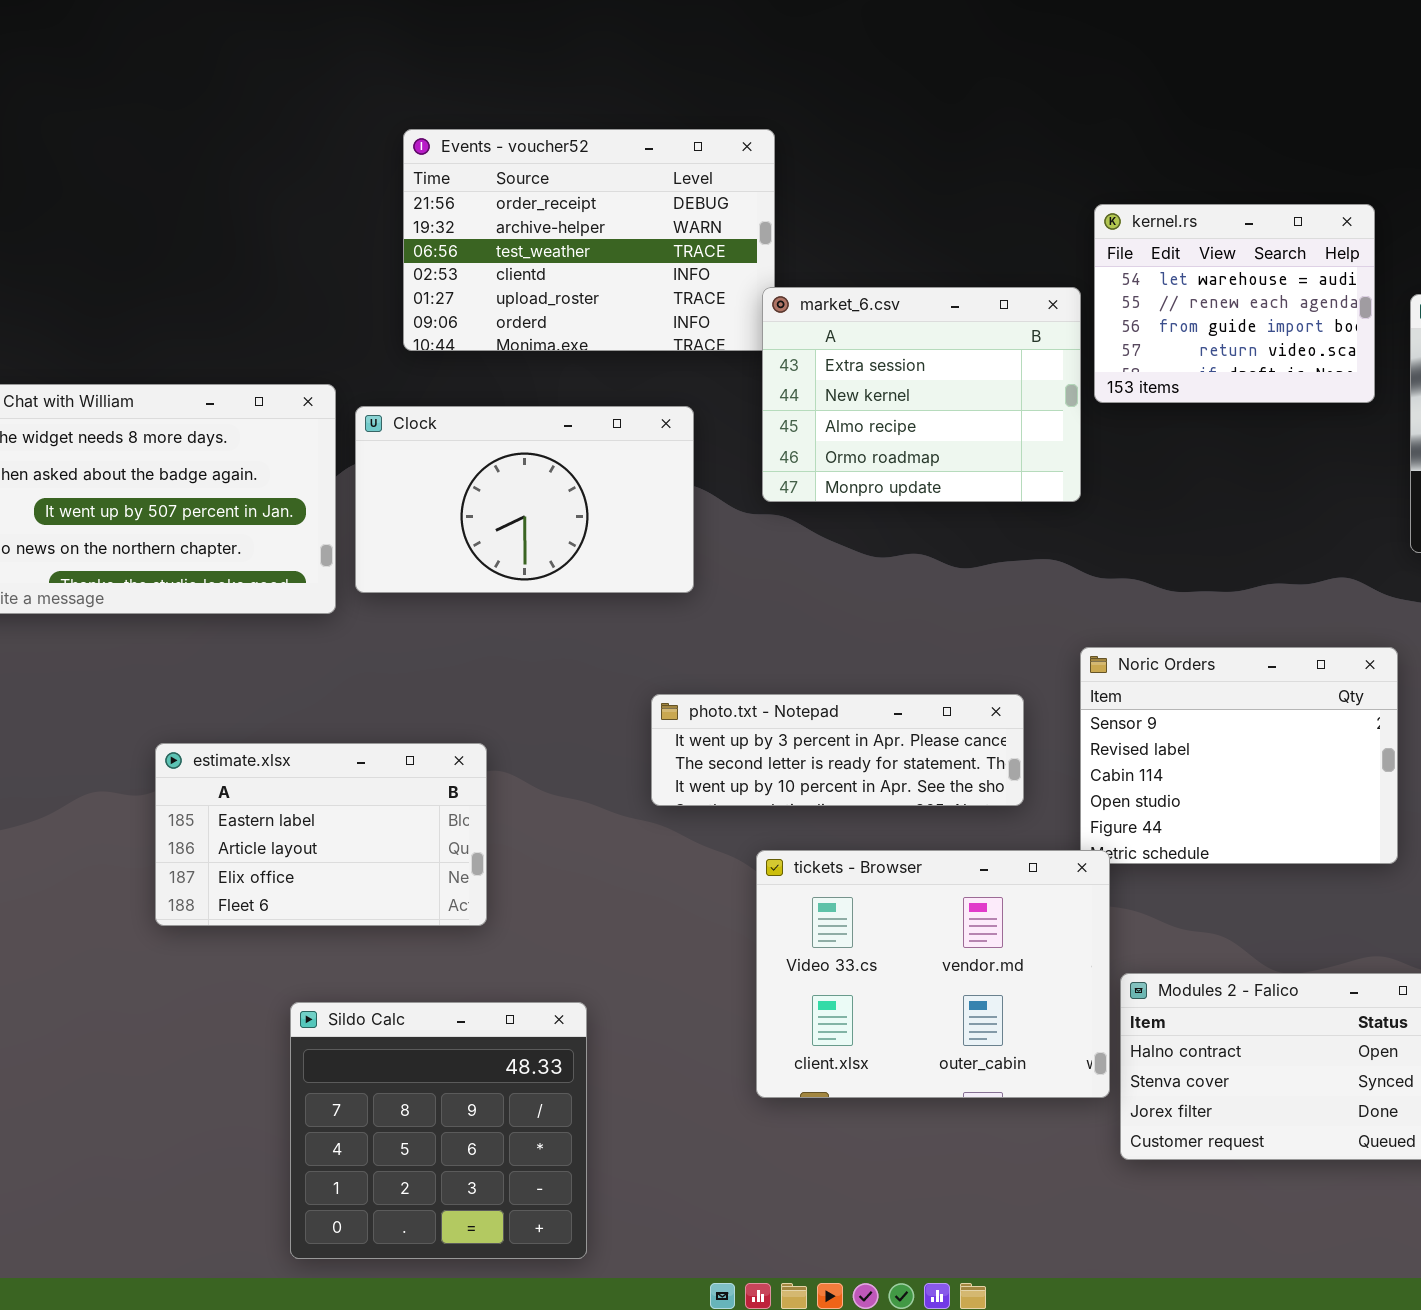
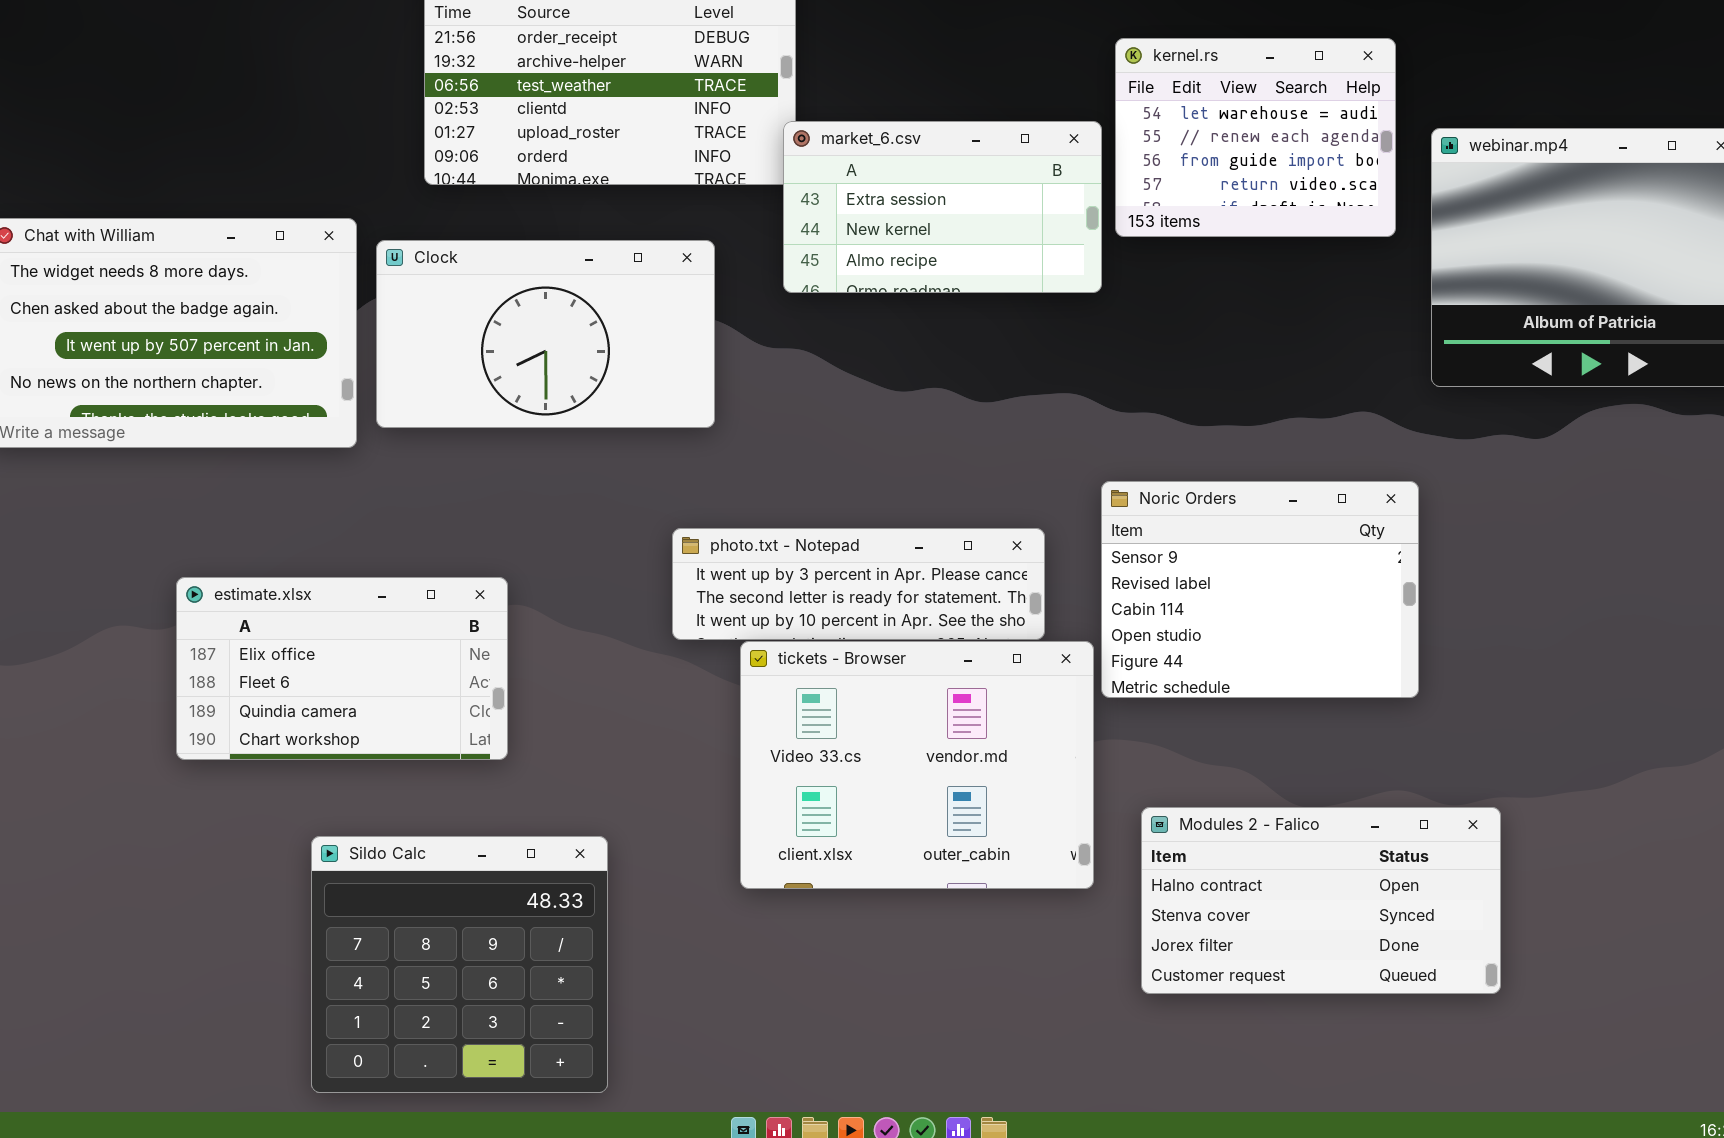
market_6.csv: [762,287,1081,502] -> [783,121,1102,293], resized
estimate.xlsx: [155,743,487,926] -> [176,577,508,760], scrolled down 2 rows
tickets - Browser: [756,850,1110,1098] -> [740,641,1094,889], moved

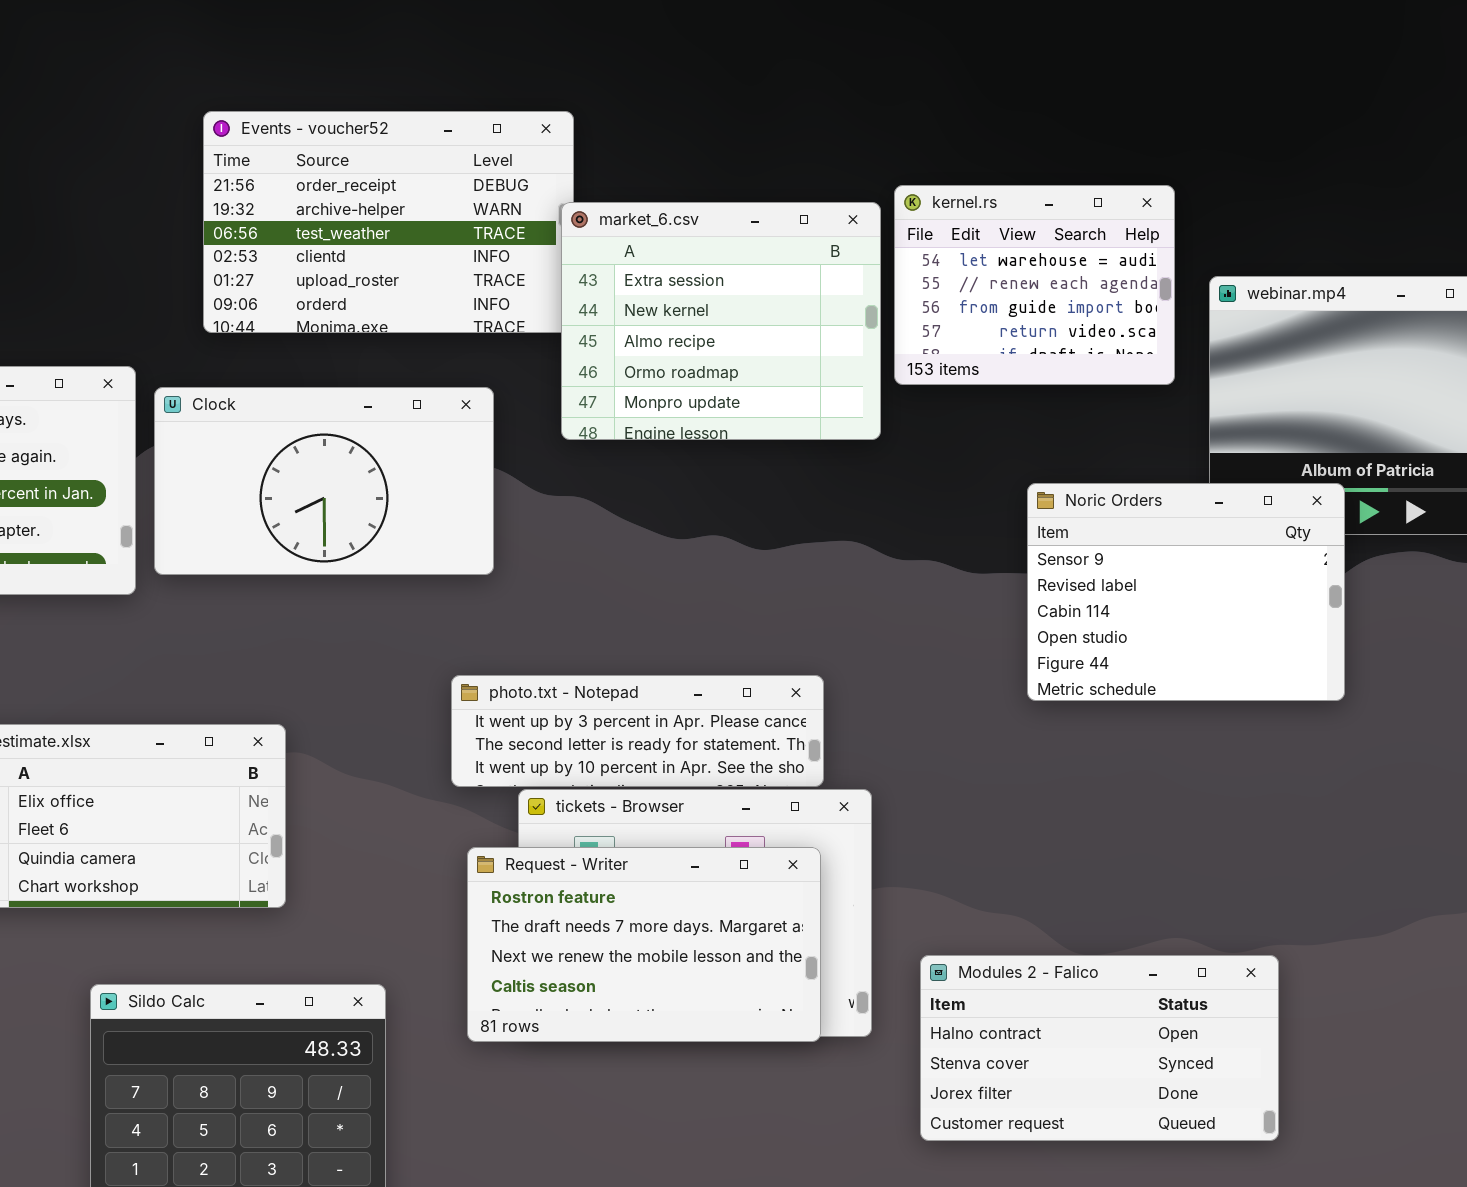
market_6.csv: [783,121,1102,293] -> [561,202,881,440], resized
Noric Orders: [1101,481,1419,698] -> [1027,483,1345,701], moved
Request - Writer: none -> [467,847,821,1042], opened

